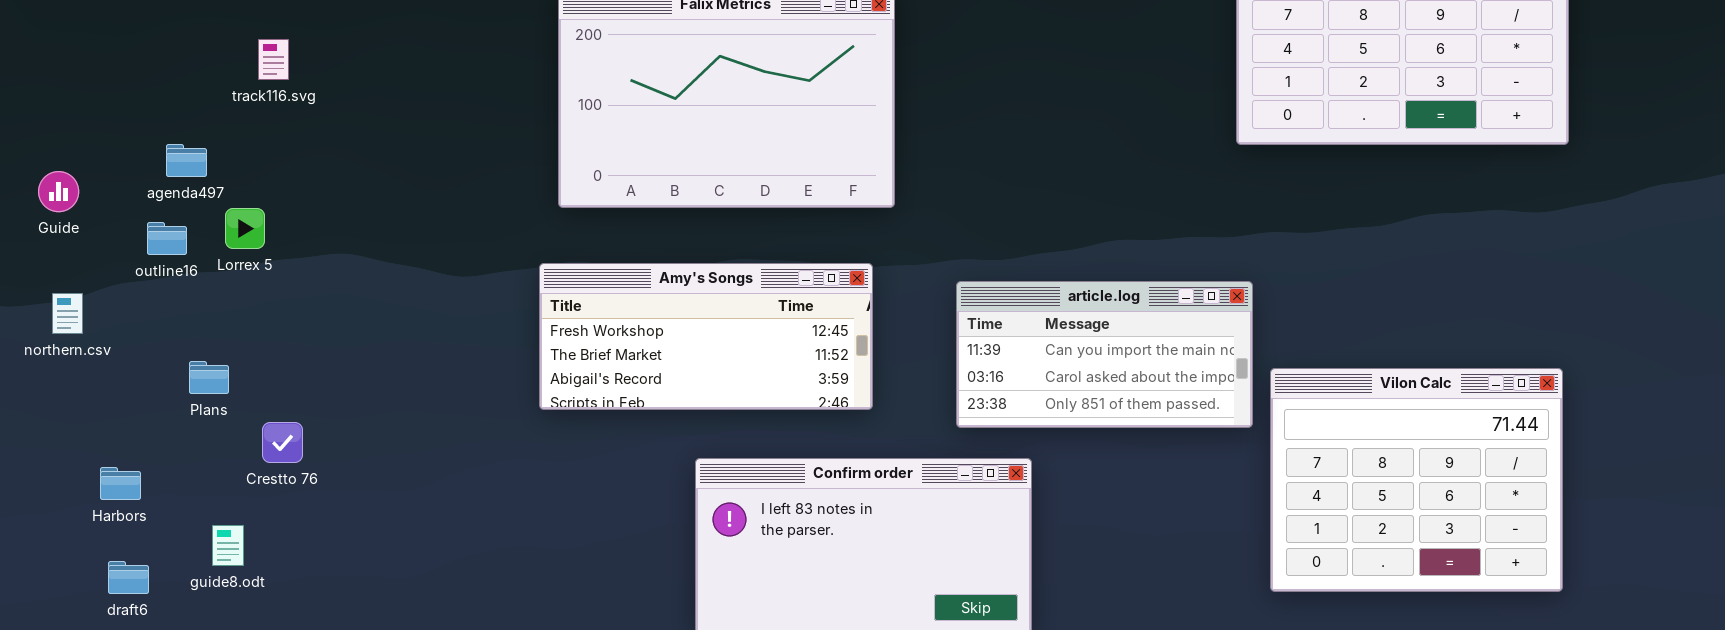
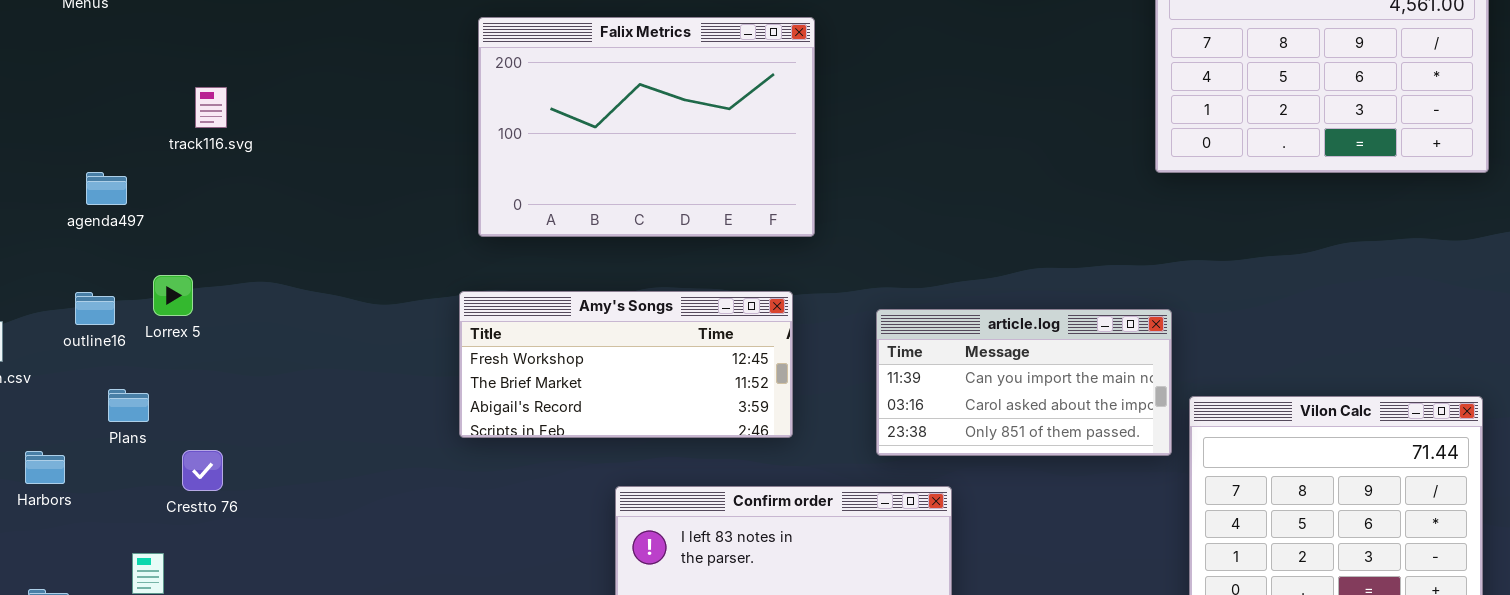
track116.svg: [258,39,289,80] -> [195,87,227,128], moved
Lorrex 5: [225,208,265,249] -> [153,275,193,316], moved
outline16: [147,222,187,255] -> [75,292,115,325], moved
Harbors: [100,467,141,500] -> [25,451,65,484], moved

